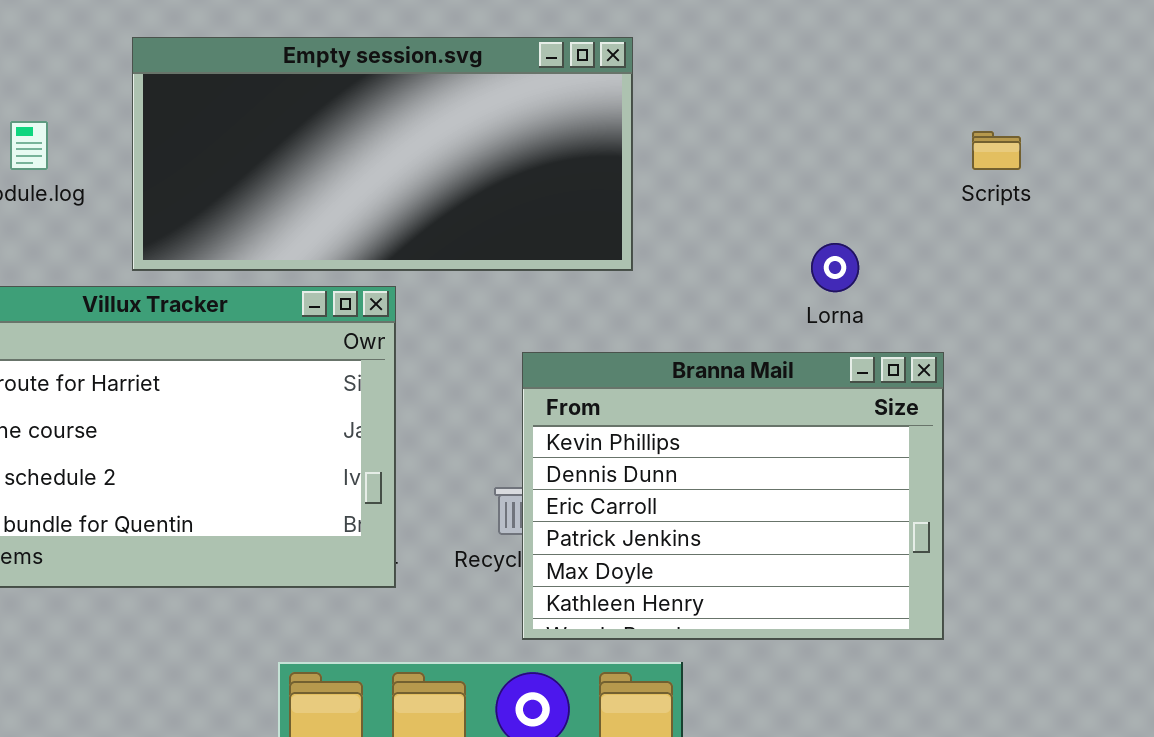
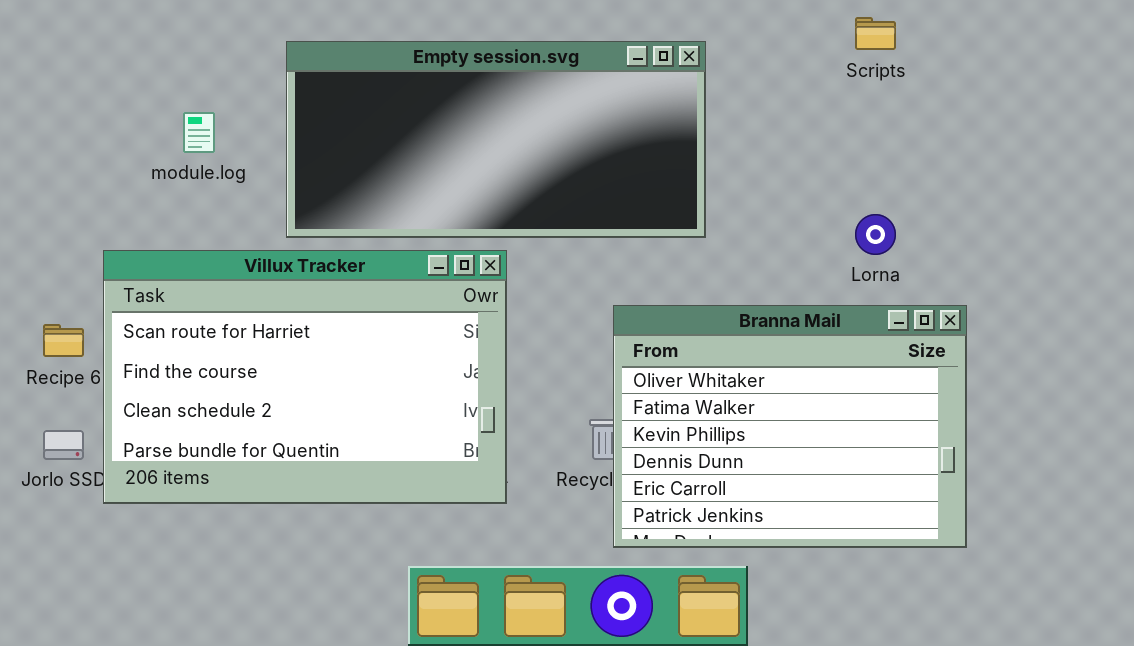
Scripts: [972,131,1021,170] -> [855,17,896,50], moved
Branna Mail: [522,352,944,640] -> [613,305,967,548], scrolled up 2 rows

